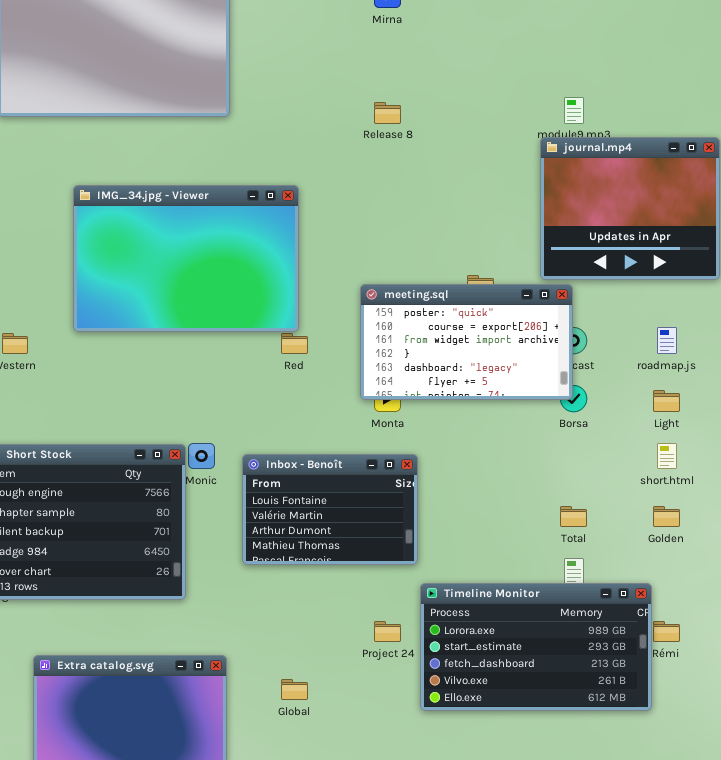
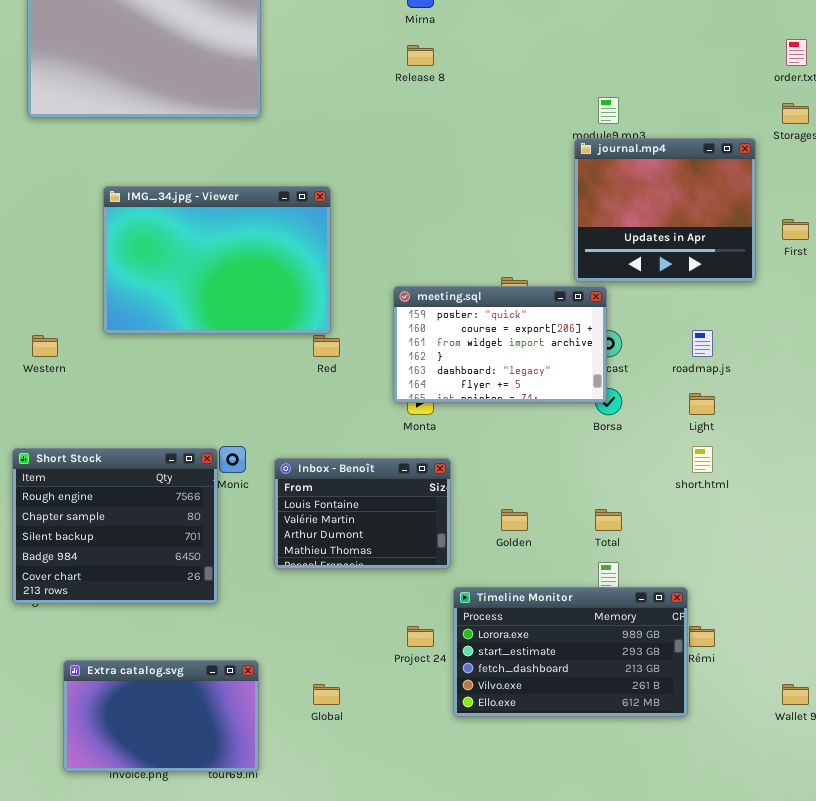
Release 8: [374,102,401,124] -> [407,45,434,66], moved
Golden: [653,506,680,527] -> [501,509,528,531], moved

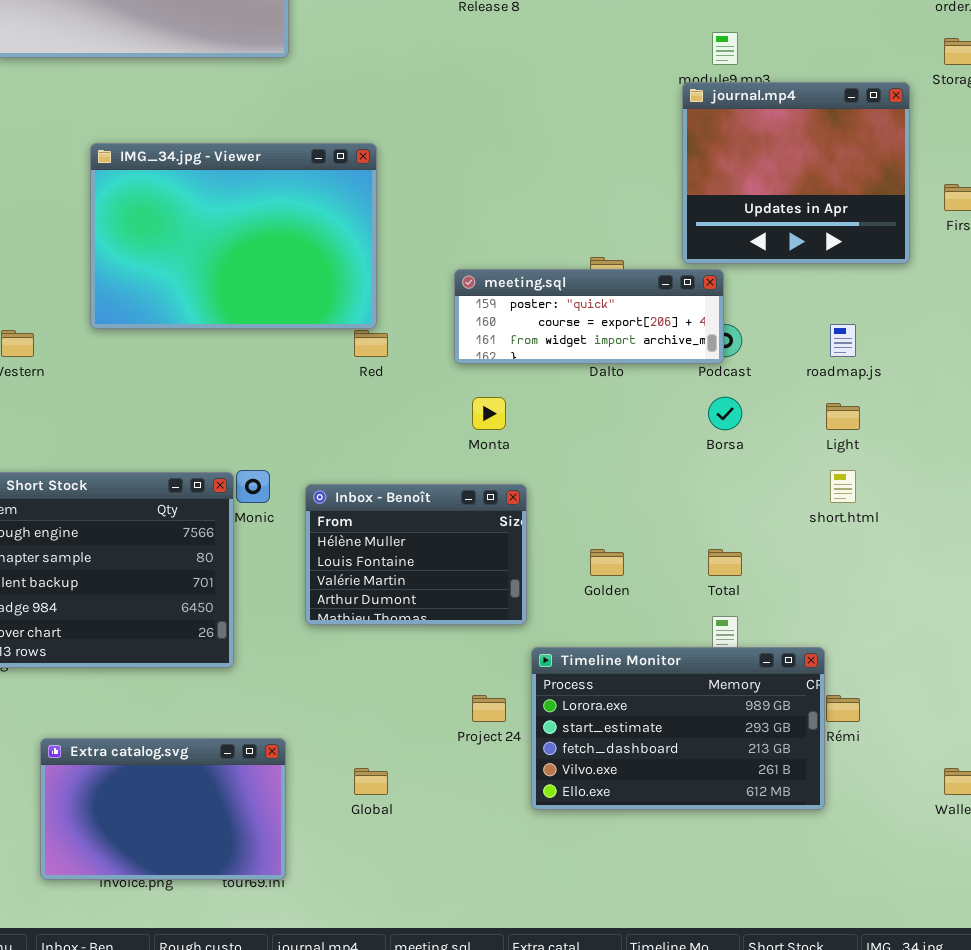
meeting.sql: [393,286,607,403] -> [454,269,724,364], resized
Inbox - Benoît: [274,458,451,569] -> [305,484,527,625], scrolled up 1 row

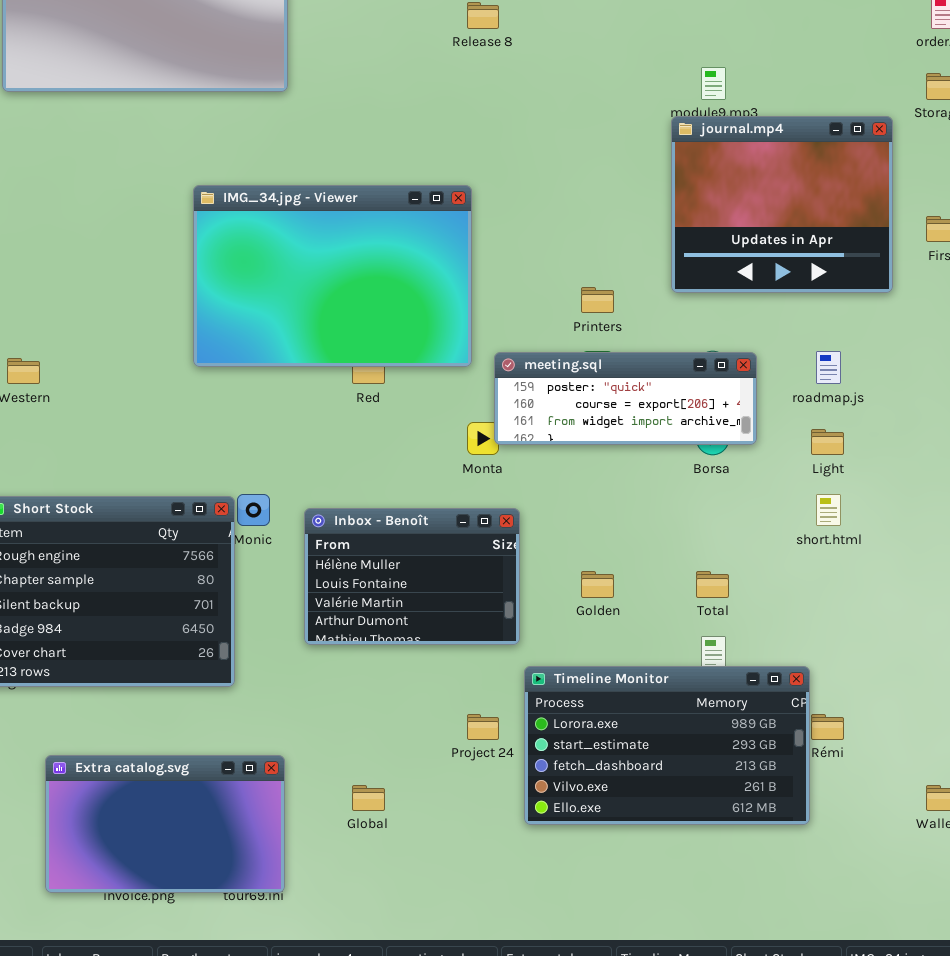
IMG_34.jpg - Viewer: [90,143,377,329] -> [193,185,472,367], moved
meeting.sql: [454,269,724,364] -> [494,352,757,445], moved

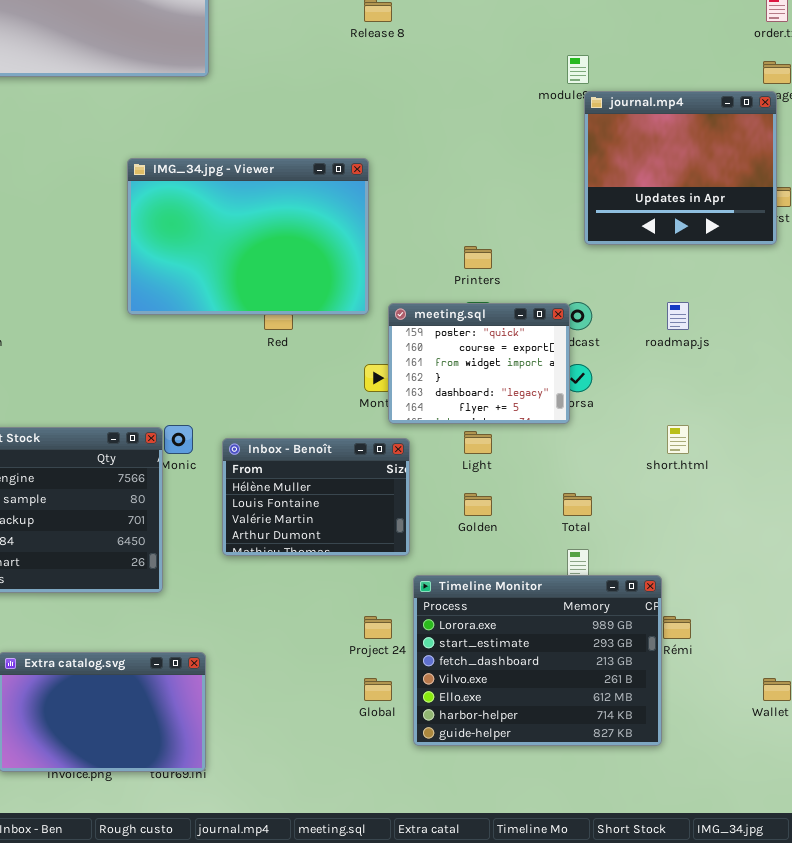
journal.mp4: [671,116,893,293] -> [584,91,777,245], moved
meeting.sql: [494,352,757,445] -> [388,303,570,424], resized
Light: [811,429,844,455] -> [464,431,492,454], moved
Timeline Monitor: [524,666,810,825] -> [413,575,662,746], resized
Global: [352,785,385,811] -> [364,678,392,701], moved

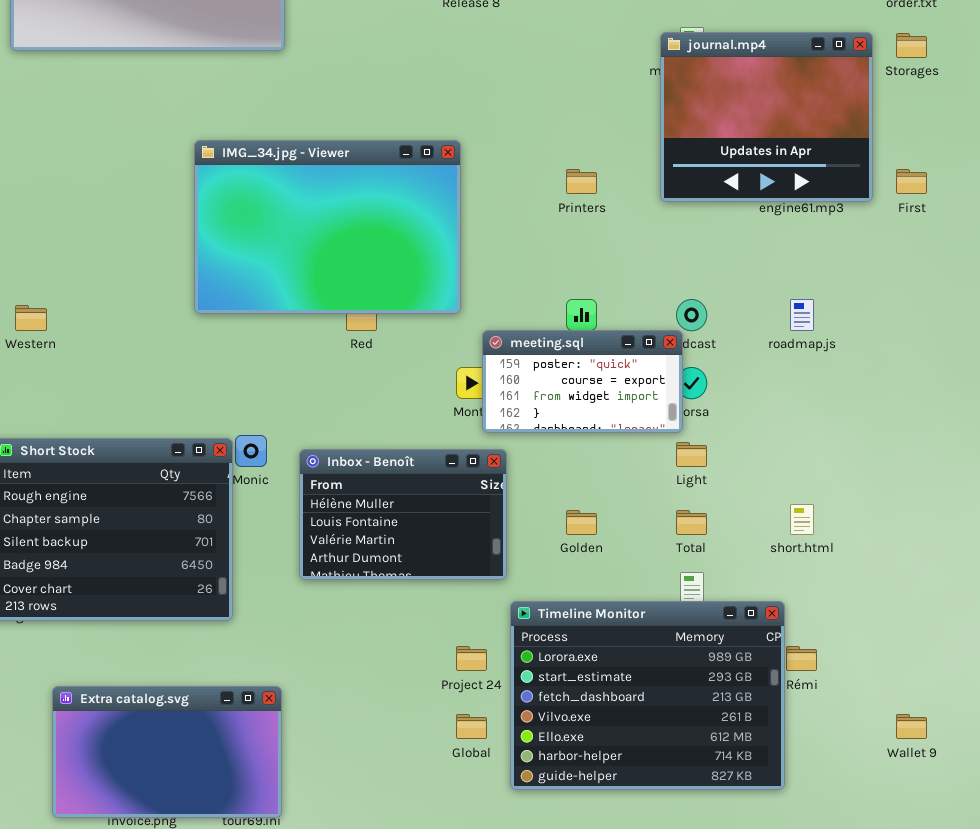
journal.mp4: [584,91,777,245] -> [660,32,873,202], moved
Printers: [464,246,492,269] -> [566,169,597,194], moved
meeting.sql: [388,303,570,424] -> [482,330,683,433], resized
short.html: [667,425,689,454] -> [790,504,814,535], moved
Light: [464,431,492,454] -> [676,442,707,467], moved

